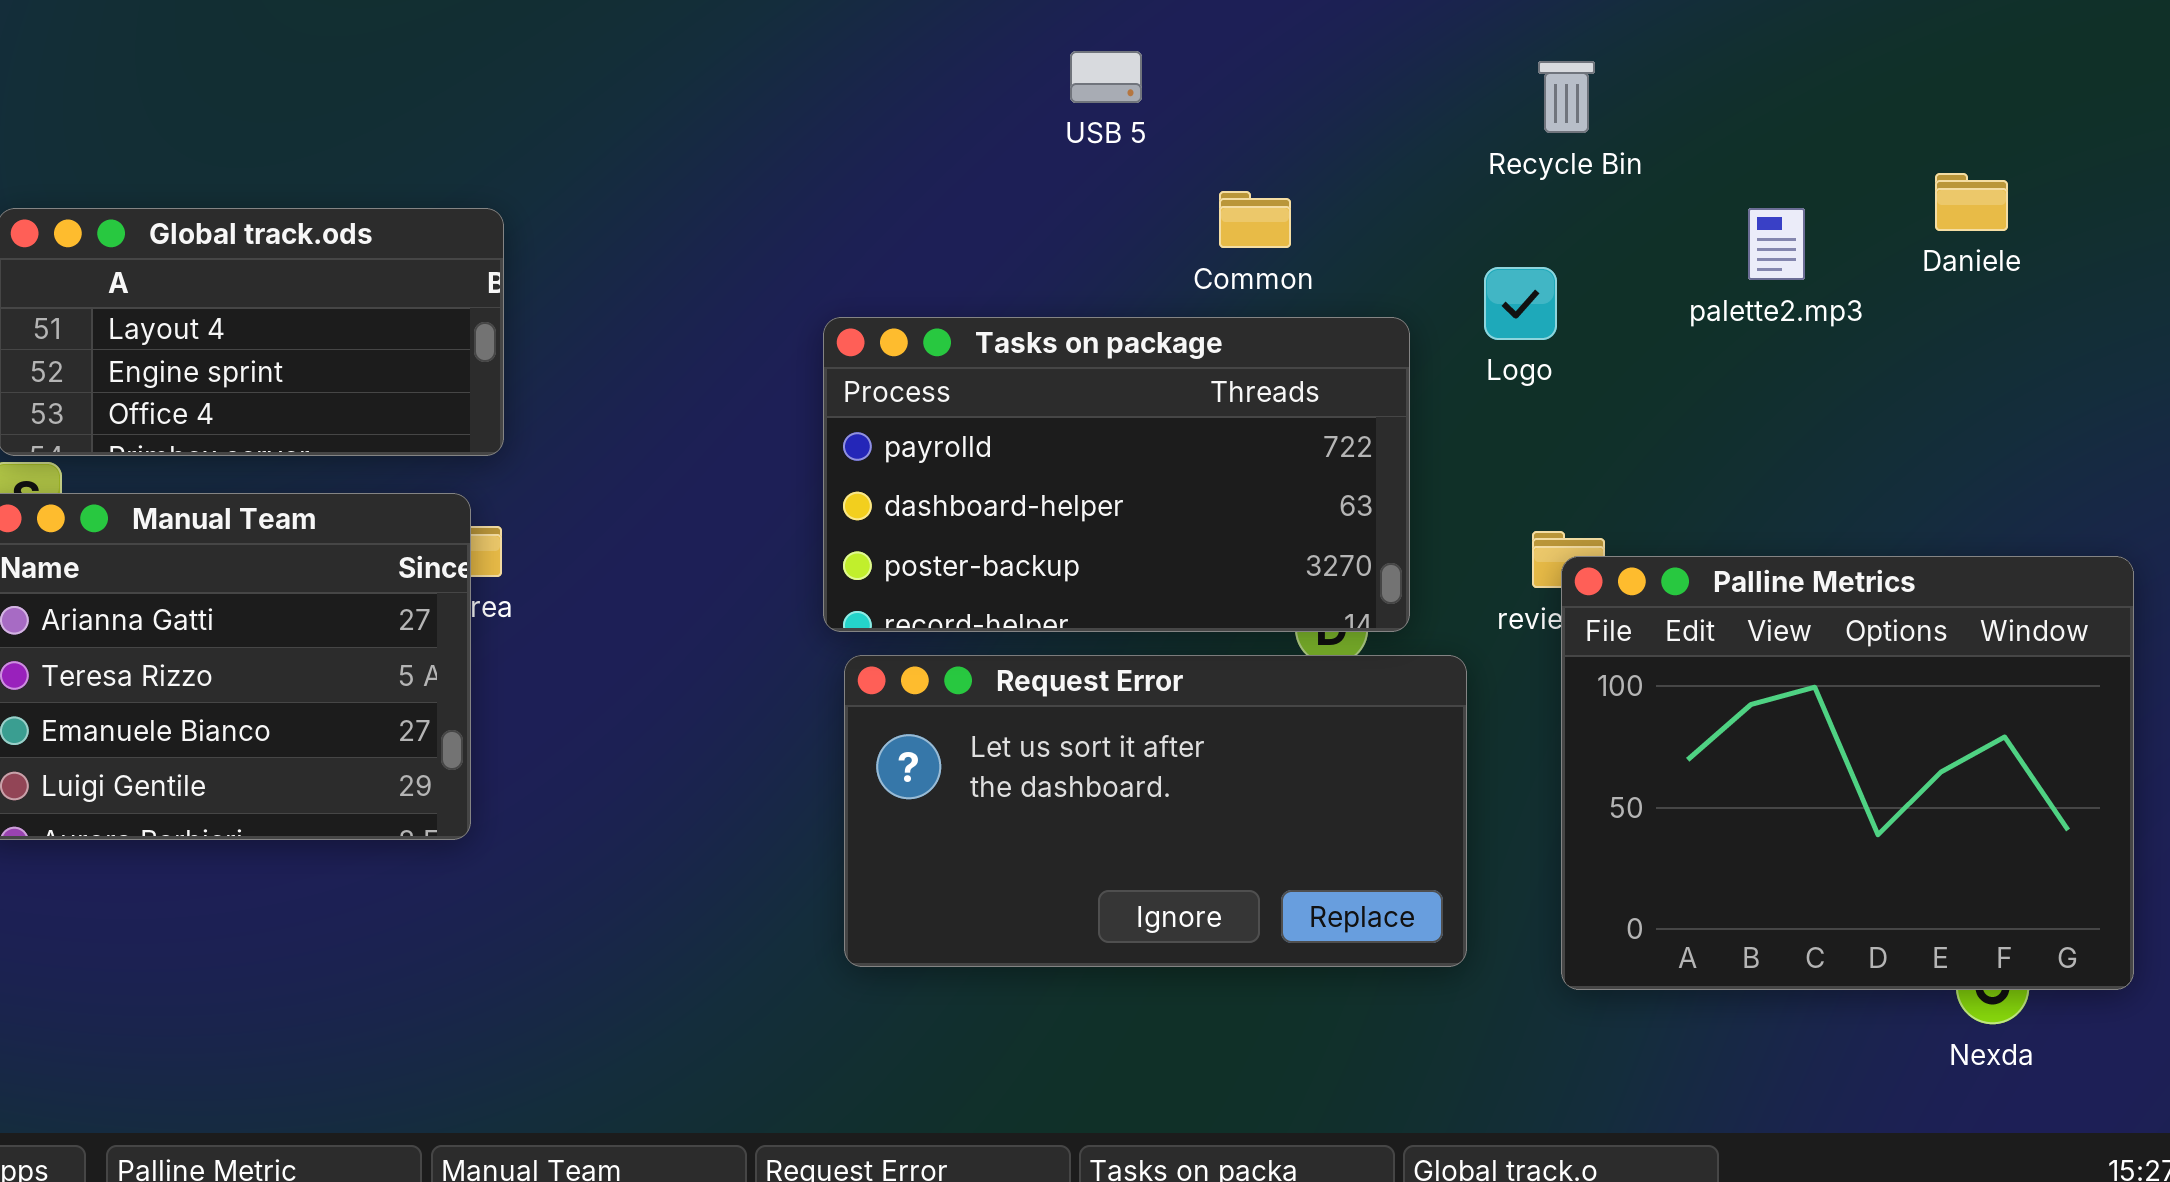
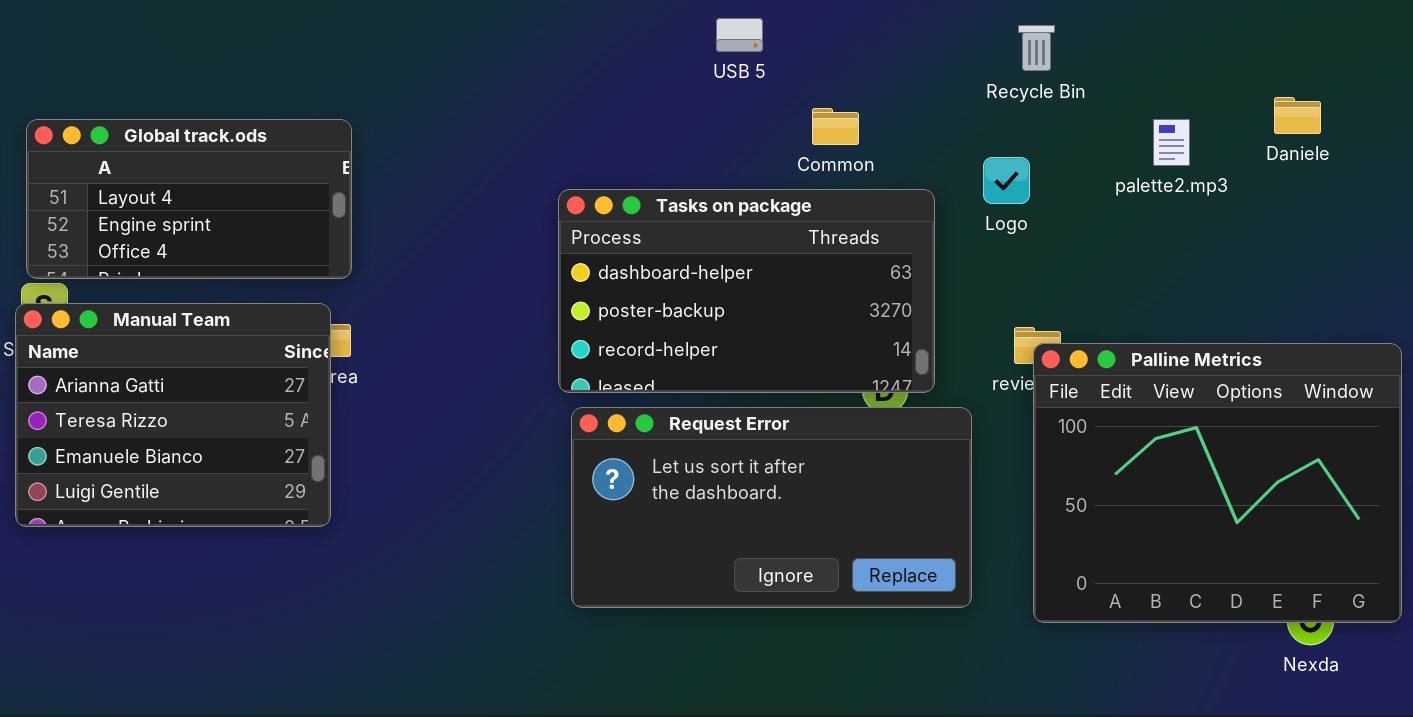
Tasks on package: [823,317,1410,632] -> [558,189,935,393], scrolled down 1 row

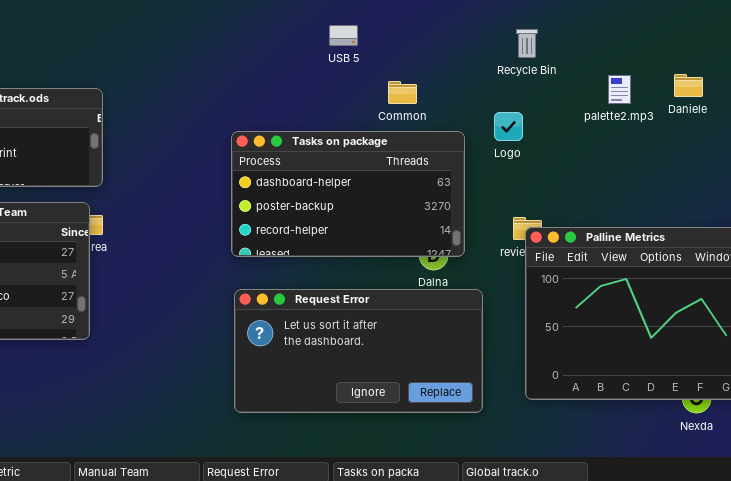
palette2.mp3: [1153,119,1190,166] -> [608,75,631,104], moved
Request Error: [571,407,972,608] -> [234,289,483,413], moved

